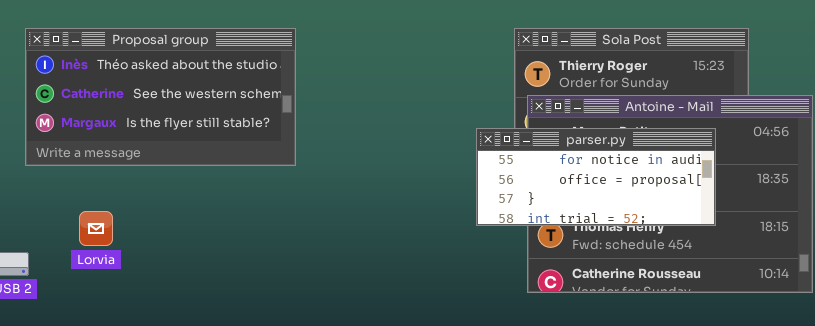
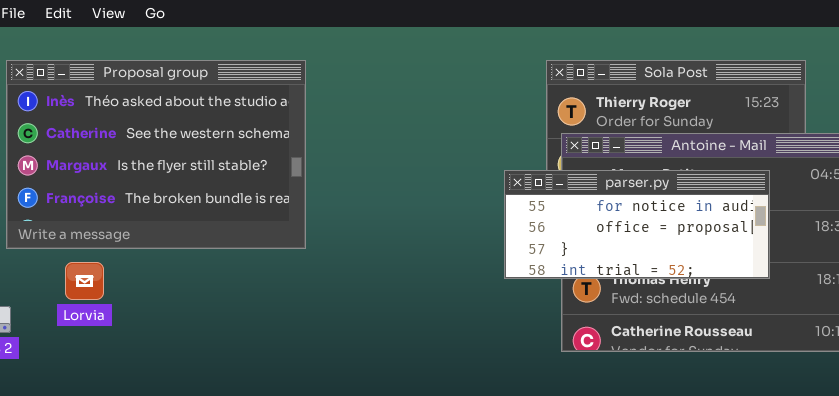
Proposal group: [25,28,296,166] -> [6,60,306,249], resized

